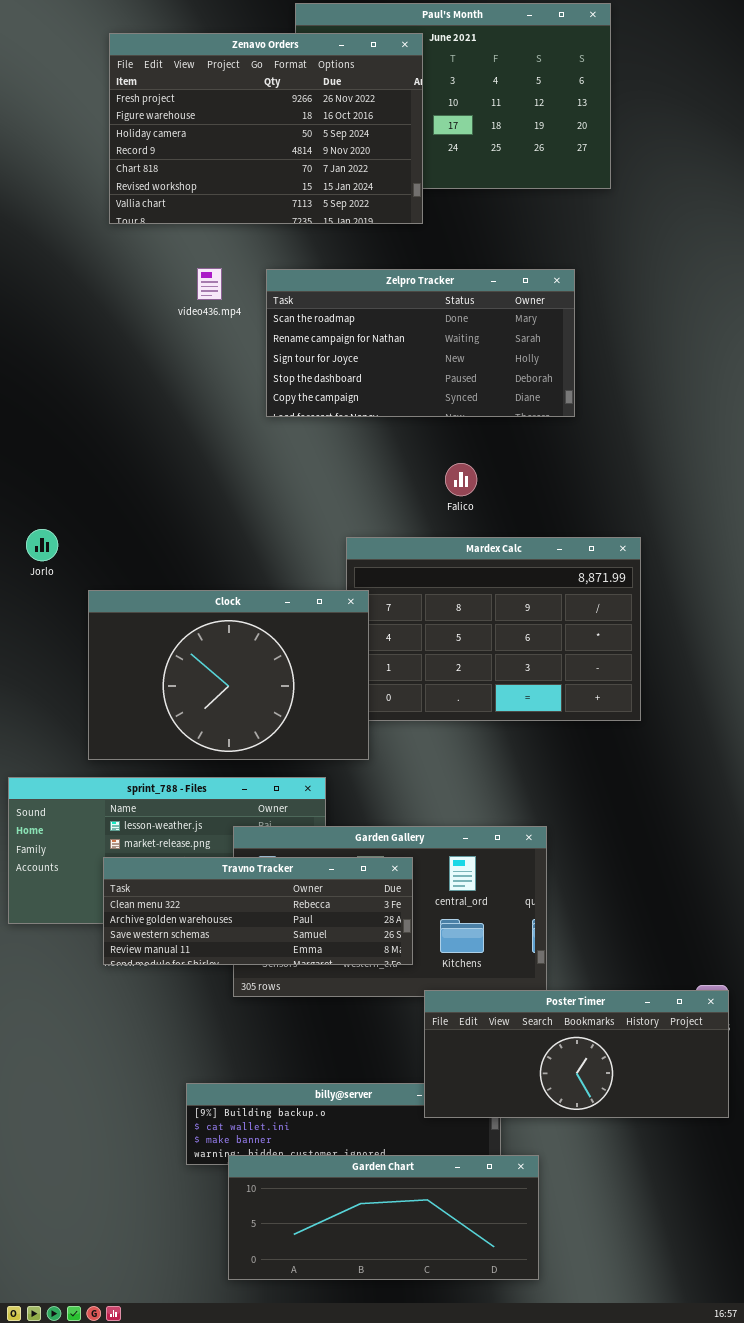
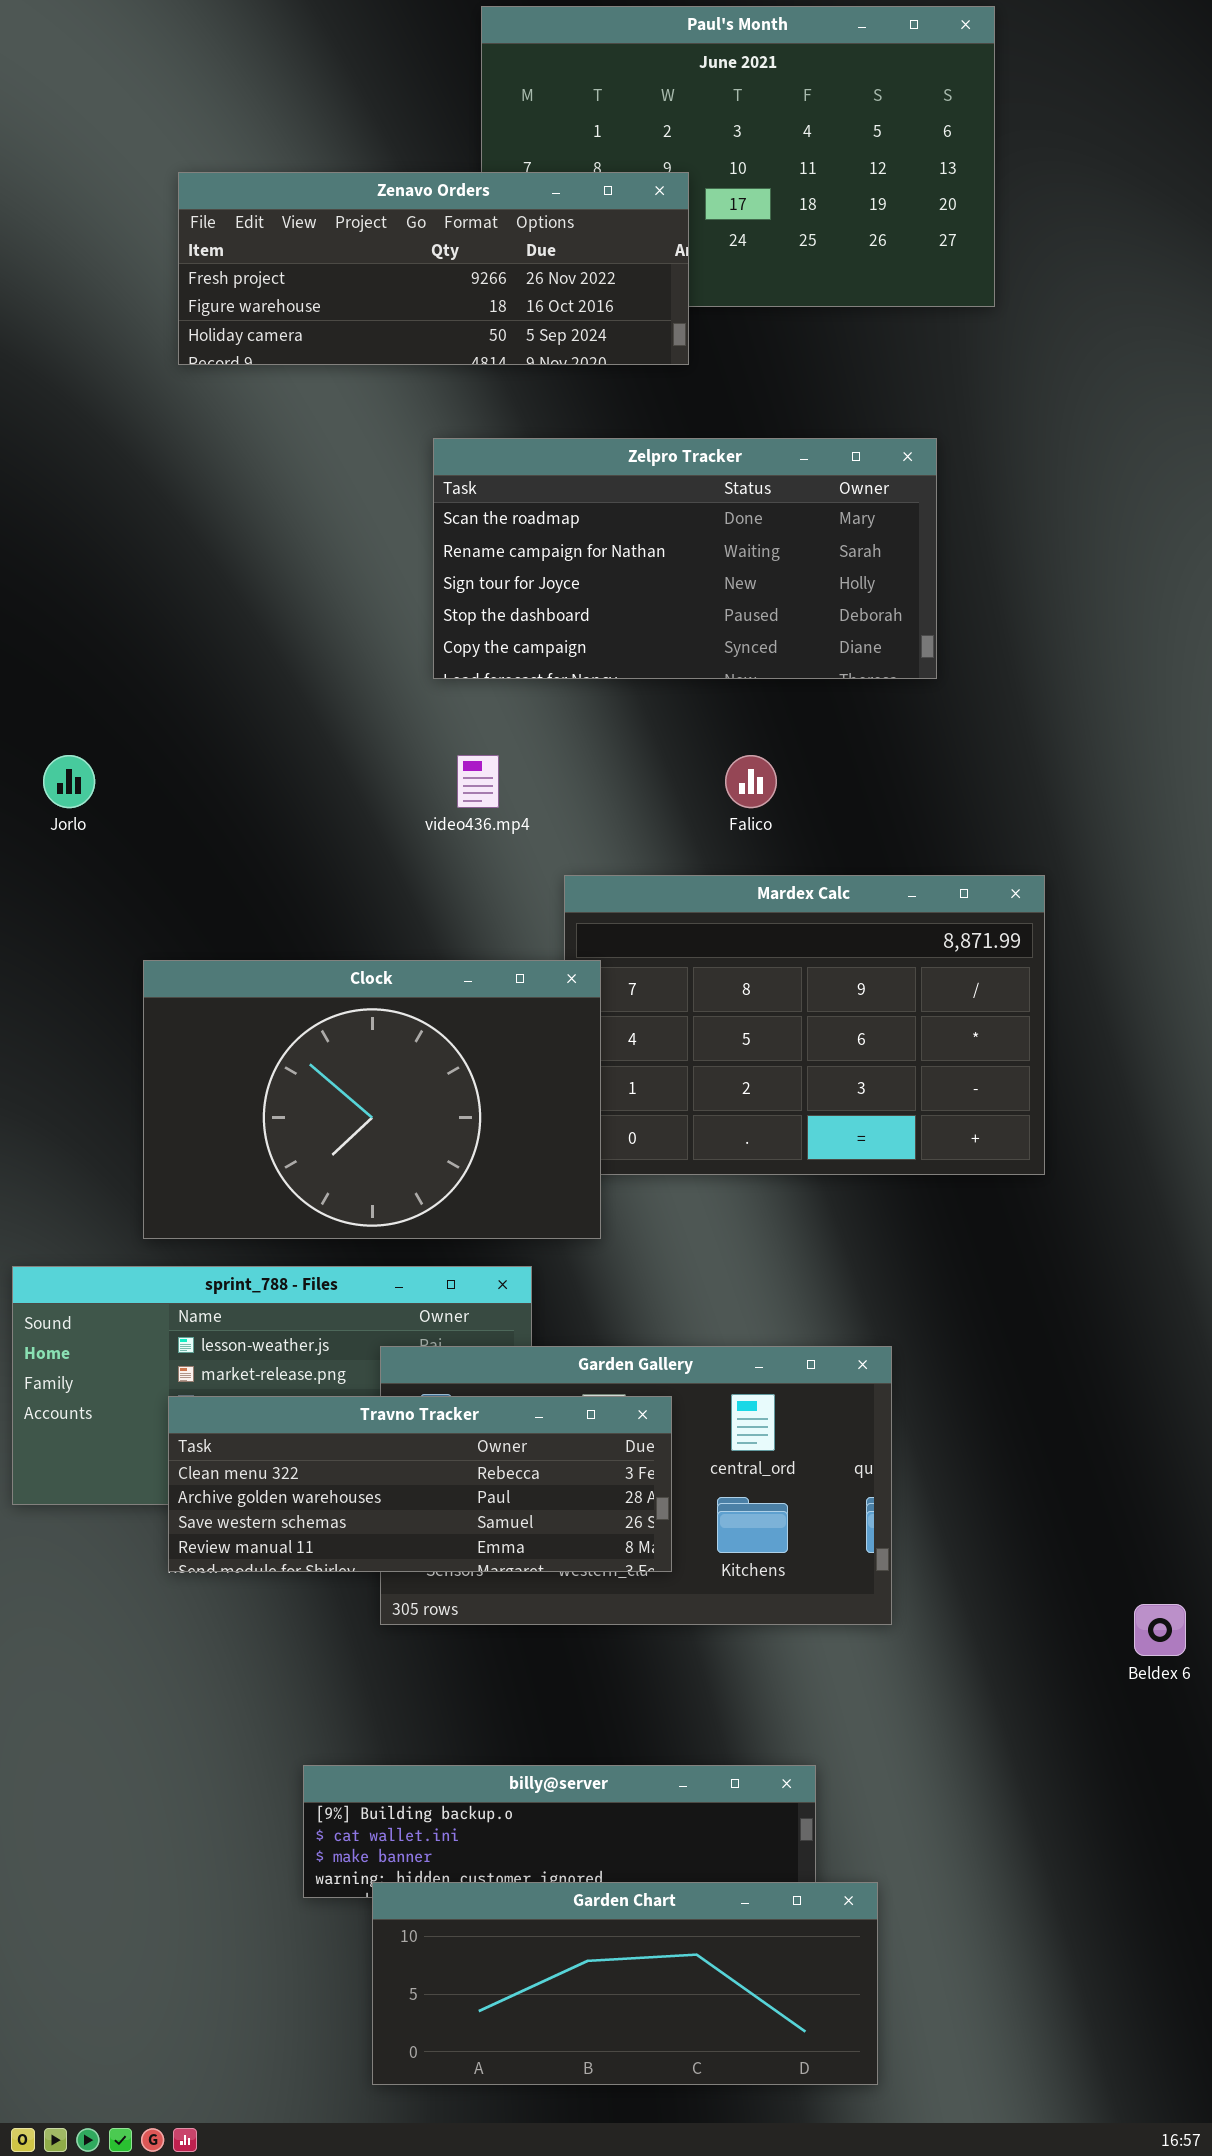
Zenavo Orders: [109,33,423,224] -> [178,172,689,365], resized
video436.mp4: [197,268,222,300] -> [457,755,499,808], moved
Jorlo: [26,529,58,561] -> [43,755,95,808], moved
Poster Timer: [424,990,729,1118] -> none, closed

